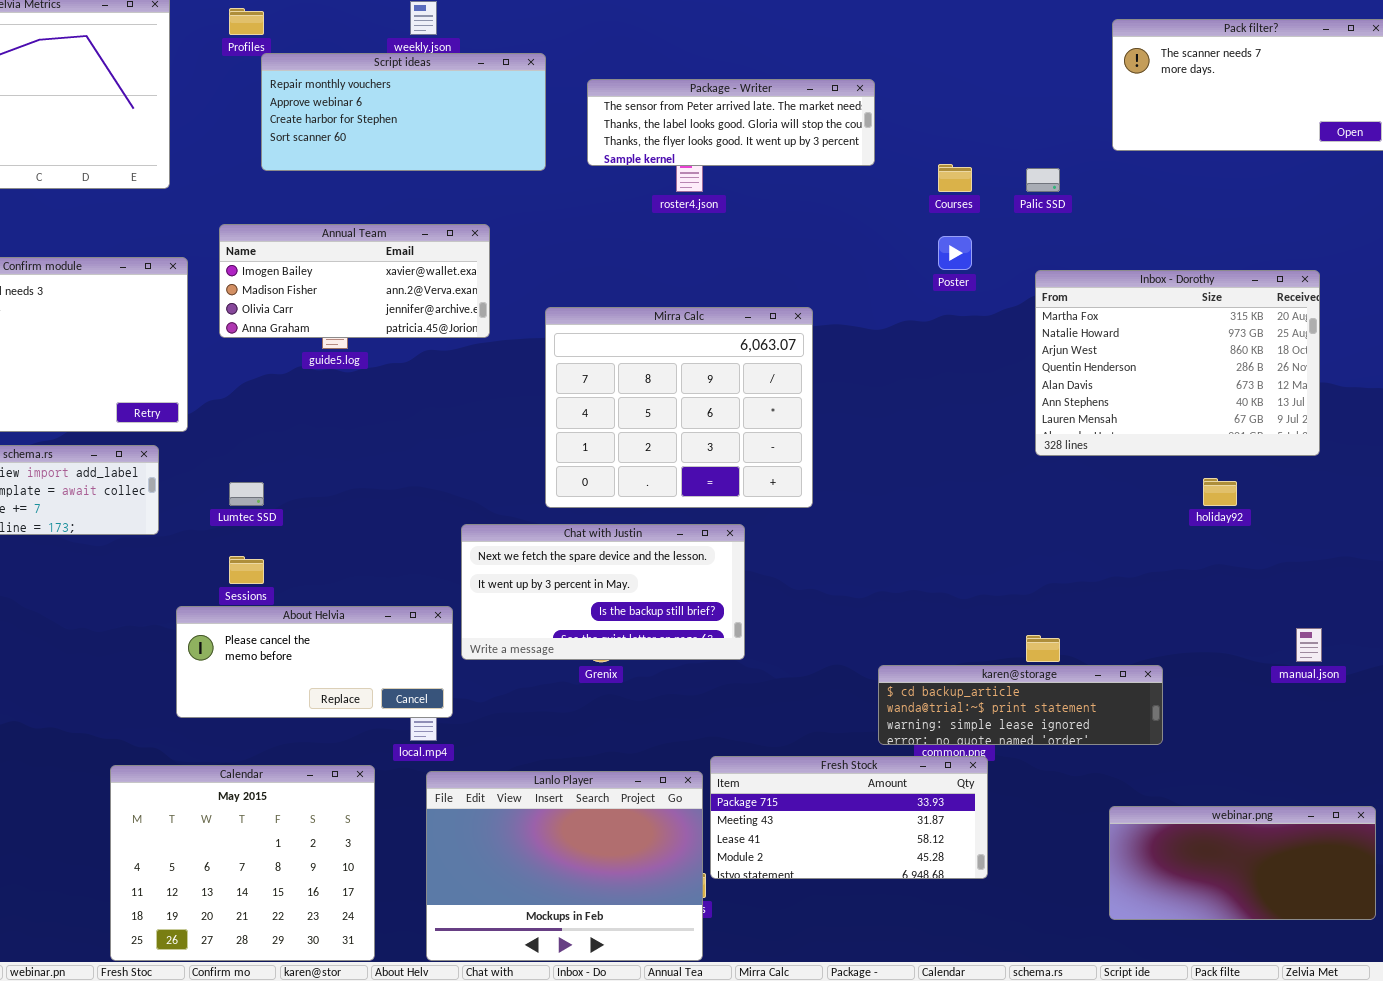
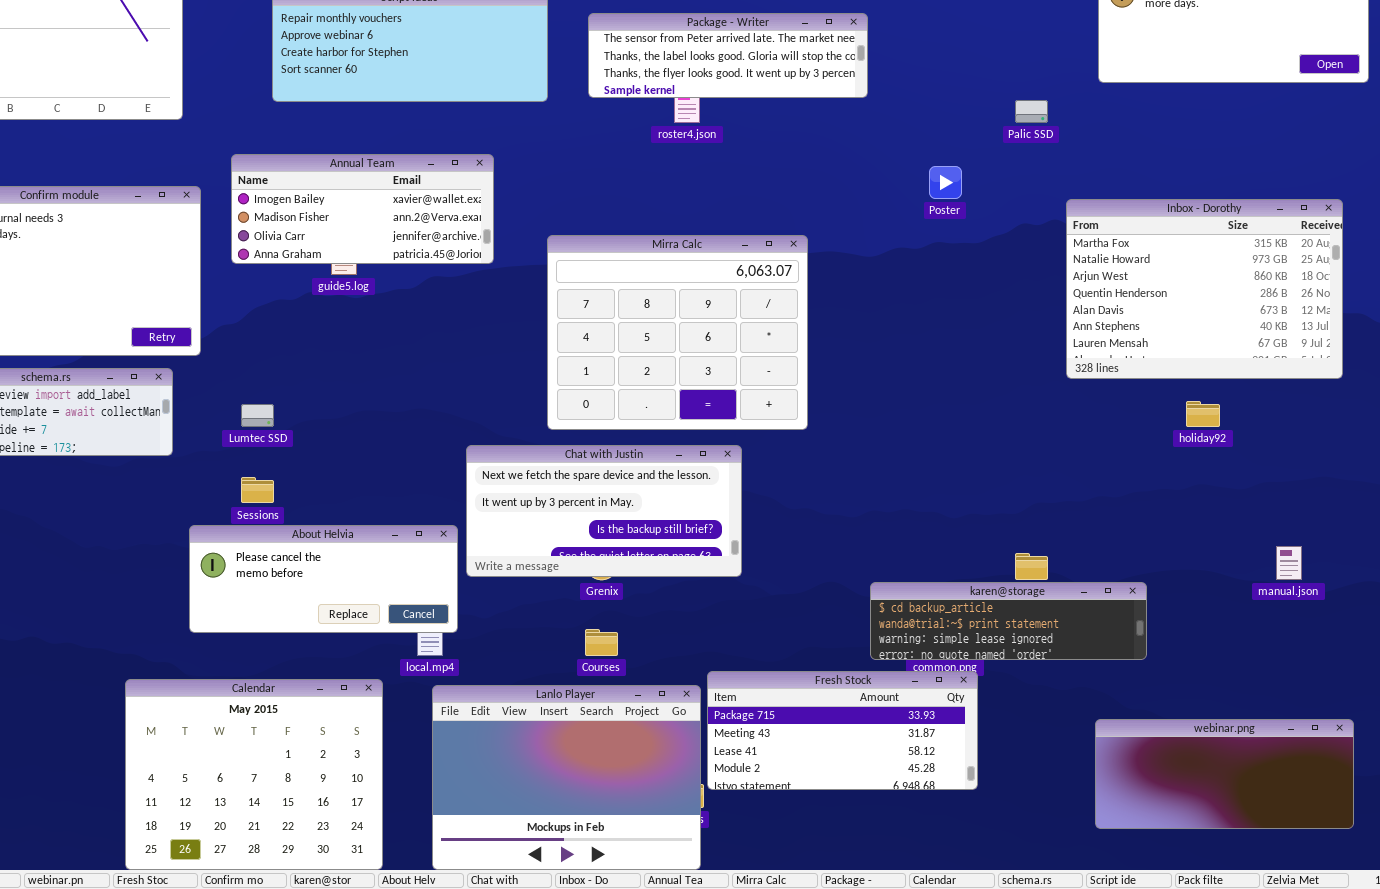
Courses: [938,164,972,192] -> [585,629,618,656], moved
Inbox - Dorothy: [1035,270,1320,456] -> [1066,199,1343,379], moved

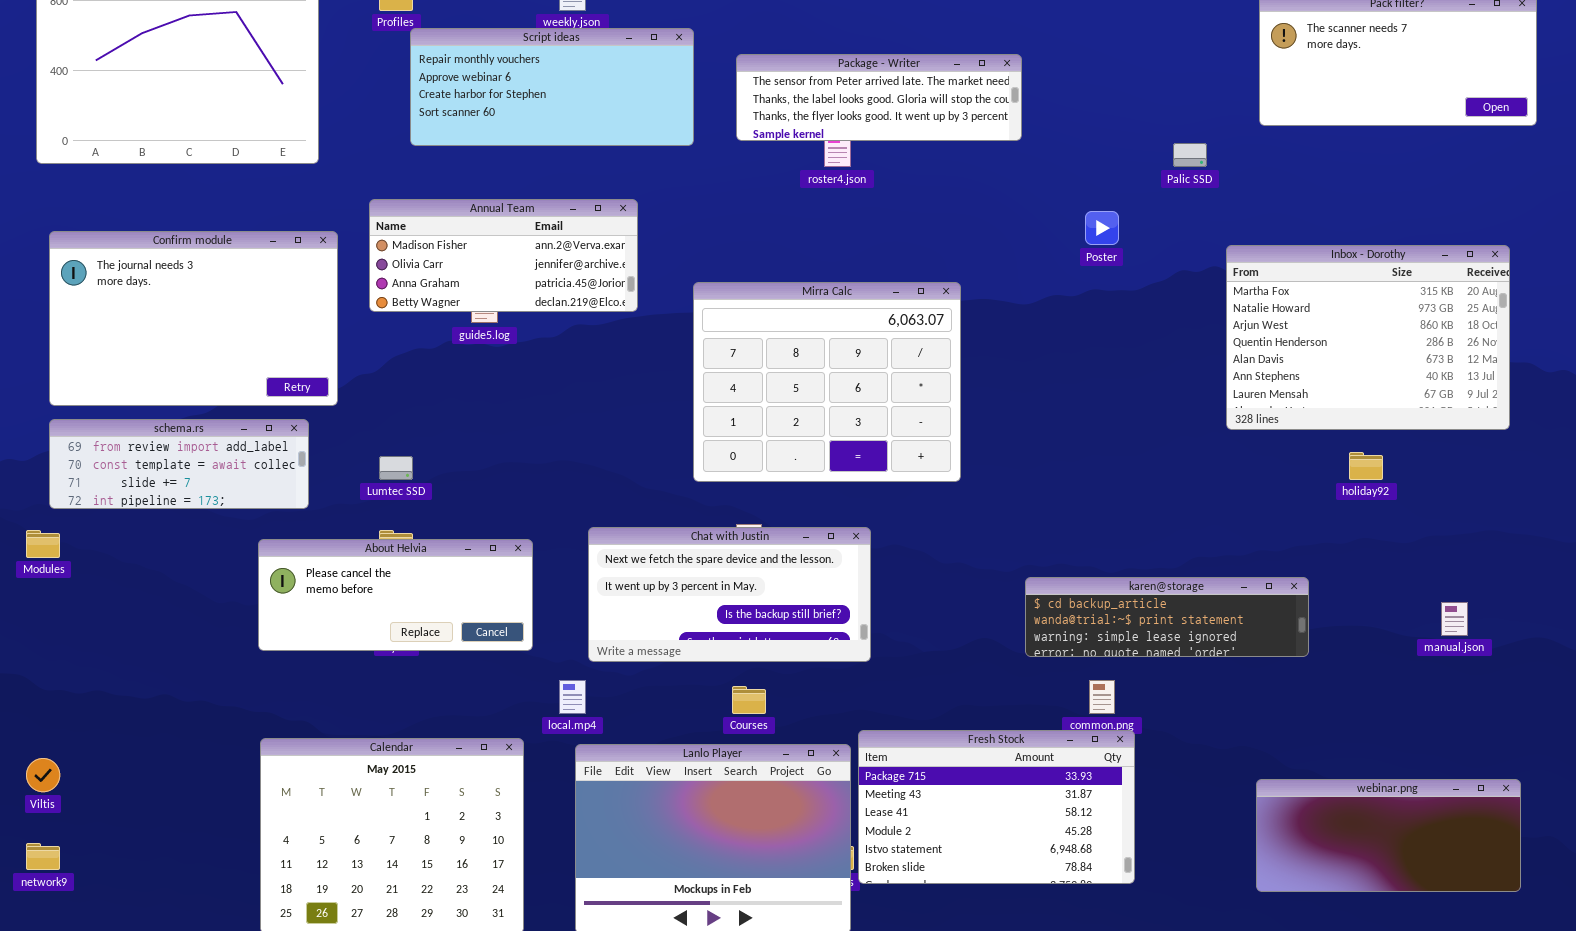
Annual Team: [231,154,494,264] -> [369,199,638,312], scrolled down 1 row
Chat with Justin: [466,445,742,577] -> [588,527,871,662], moved
About Helvia: [189,525,458,633] -> [258,539,533,651], moved
karen@storage: [870,582,1147,660] -> [1025,577,1309,657], moved
Fresh Stock: [707,671,978,790] -> [858,730,1135,884], resized

